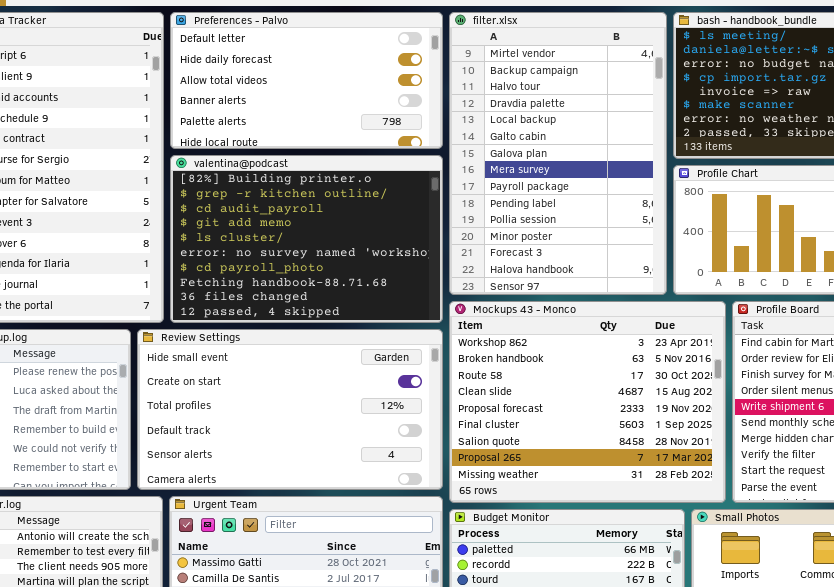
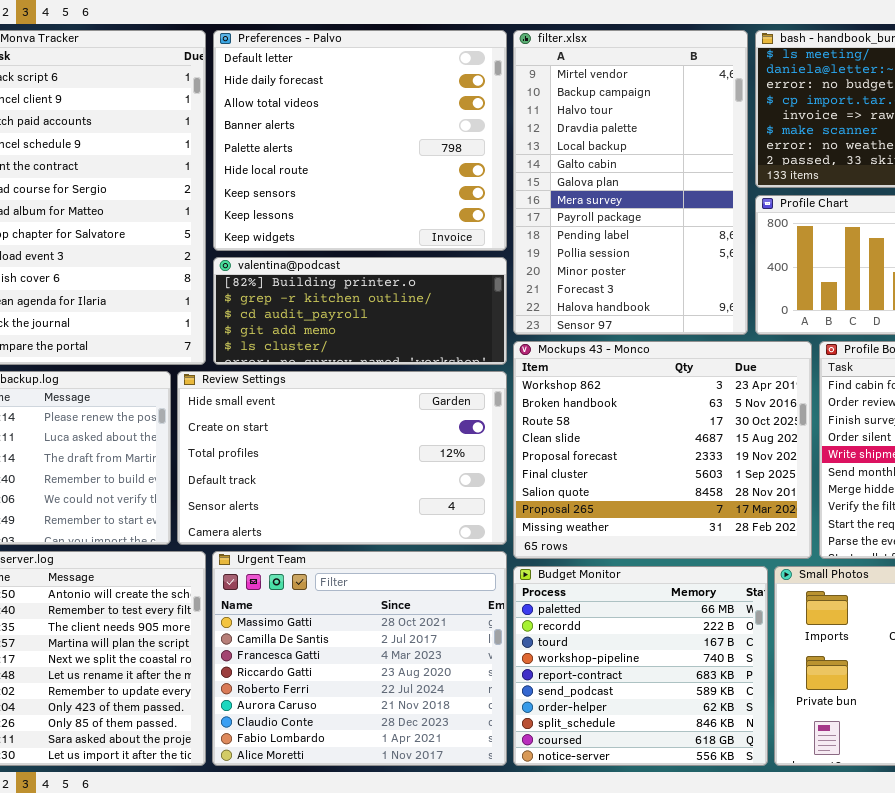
Preferences - Palvo: [170,12,443,149] -> [213,30,507,251], resized
valentina@podcast: [170,155,443,323] -> [213,257,507,365], resized

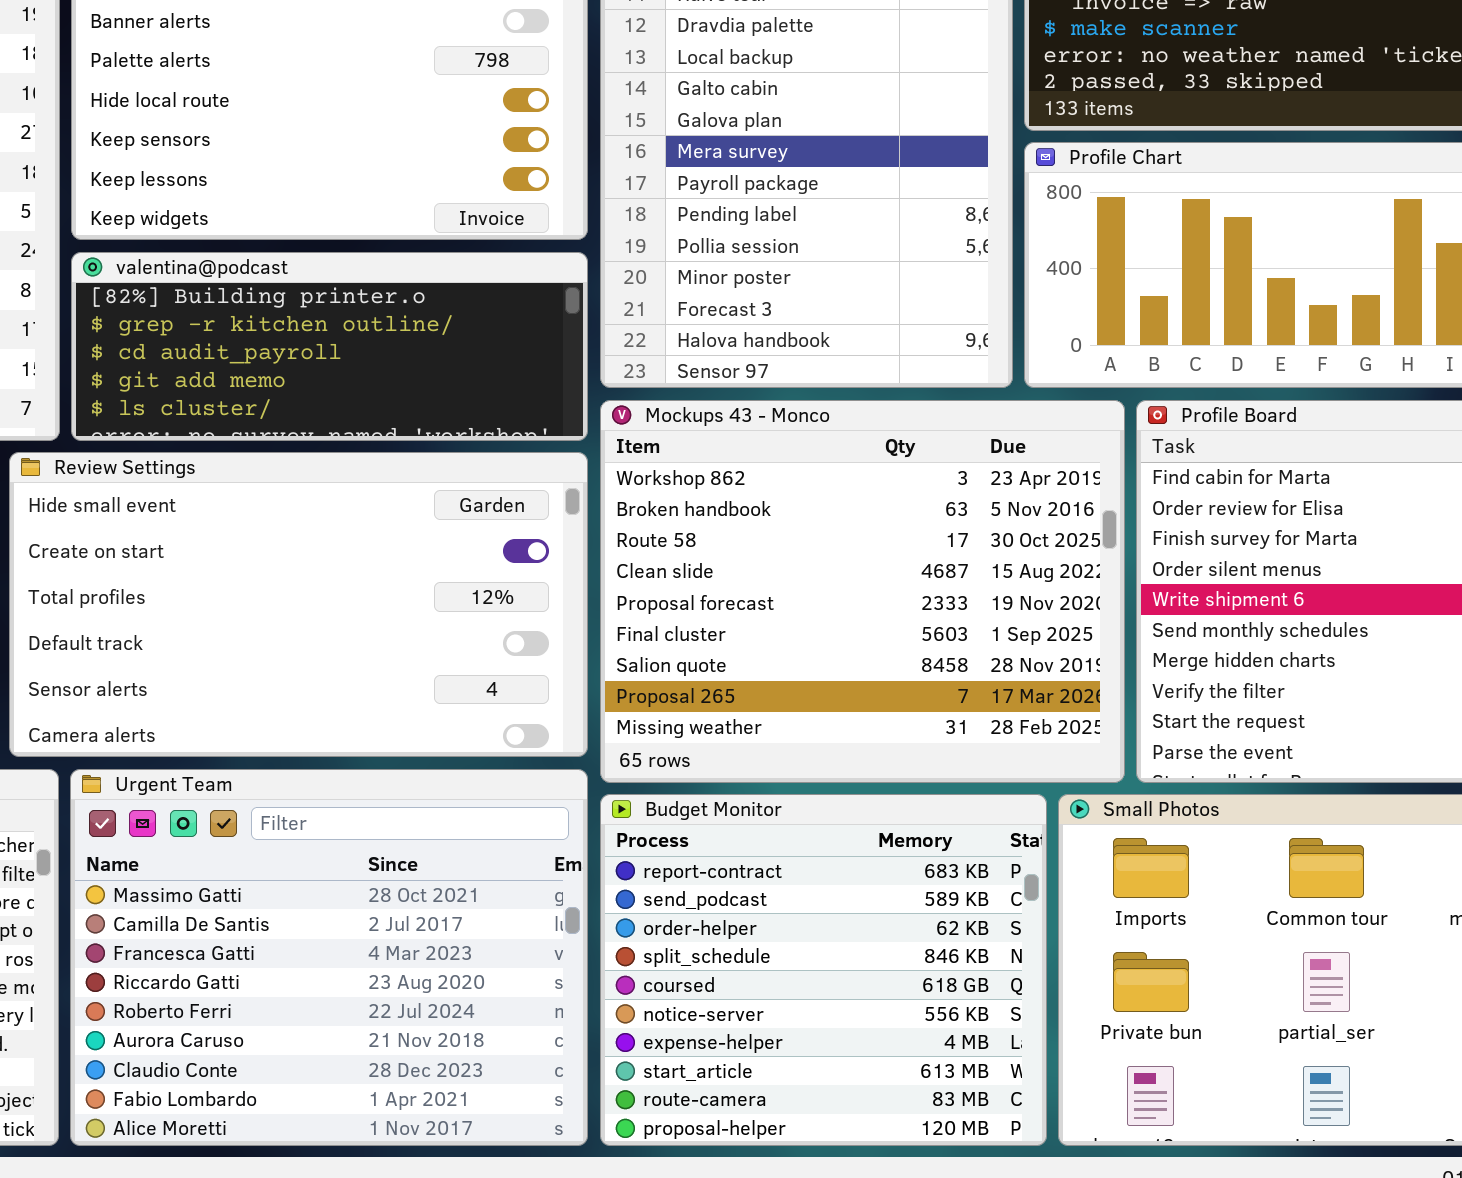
Budget Monitor: [513,566,768,766] -> [600,794,1047,1146], scrolled down 4 rows

